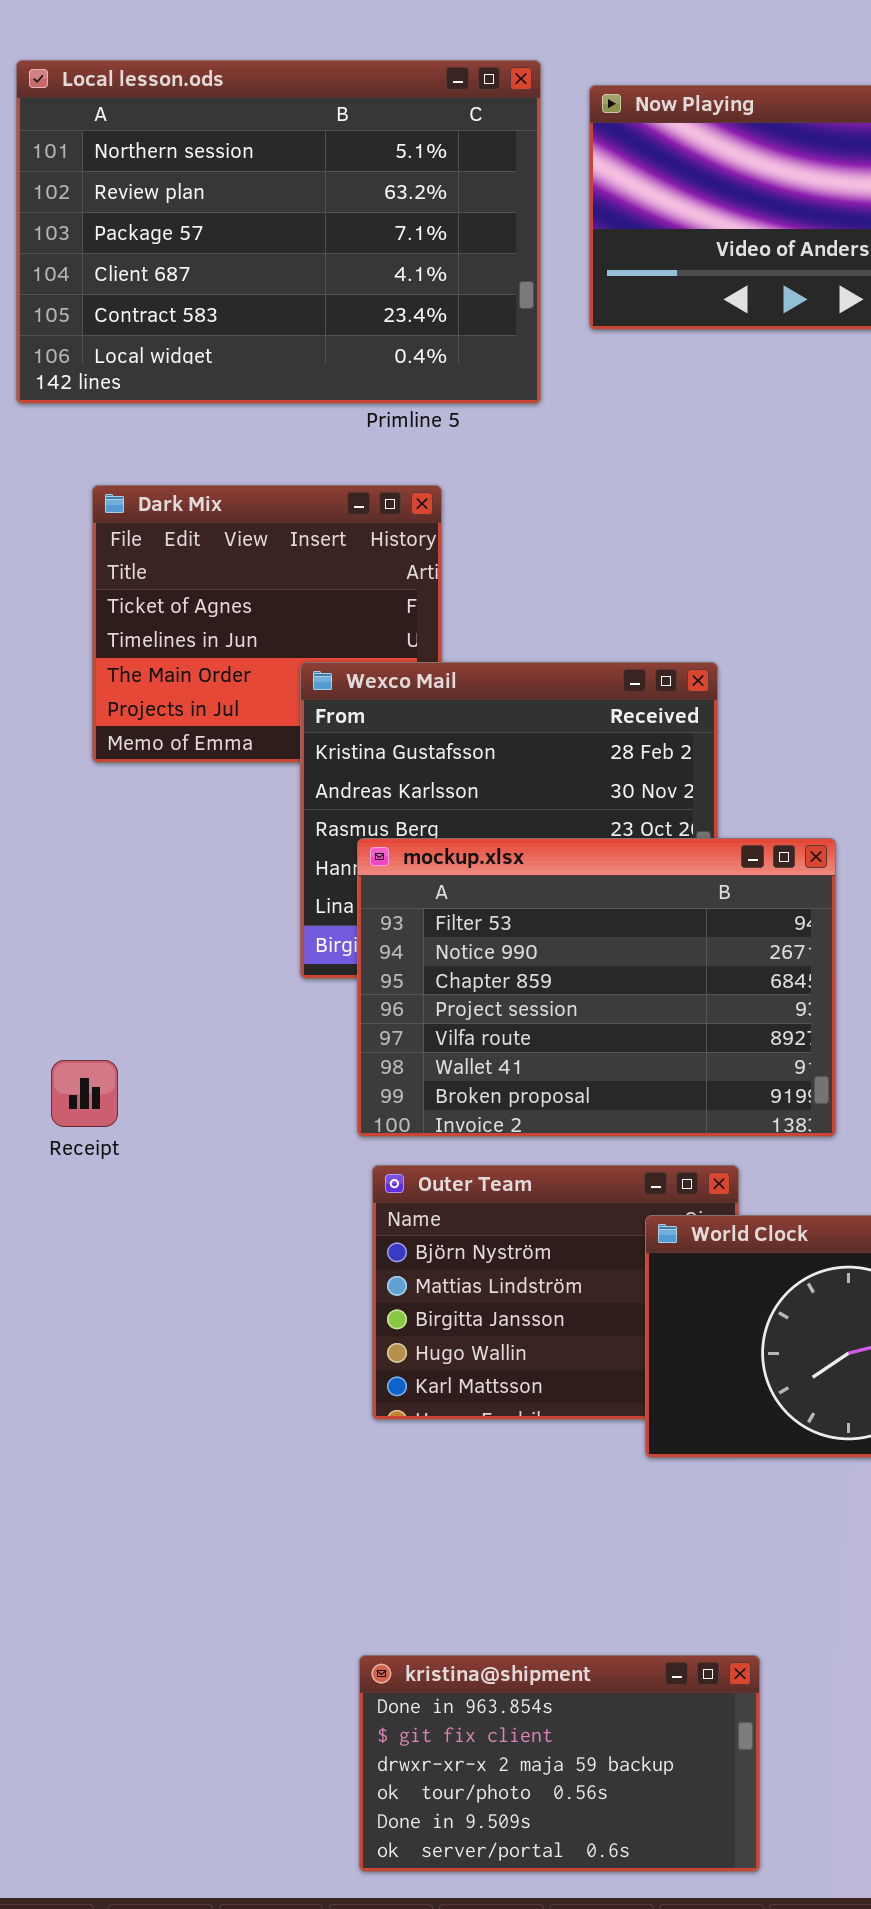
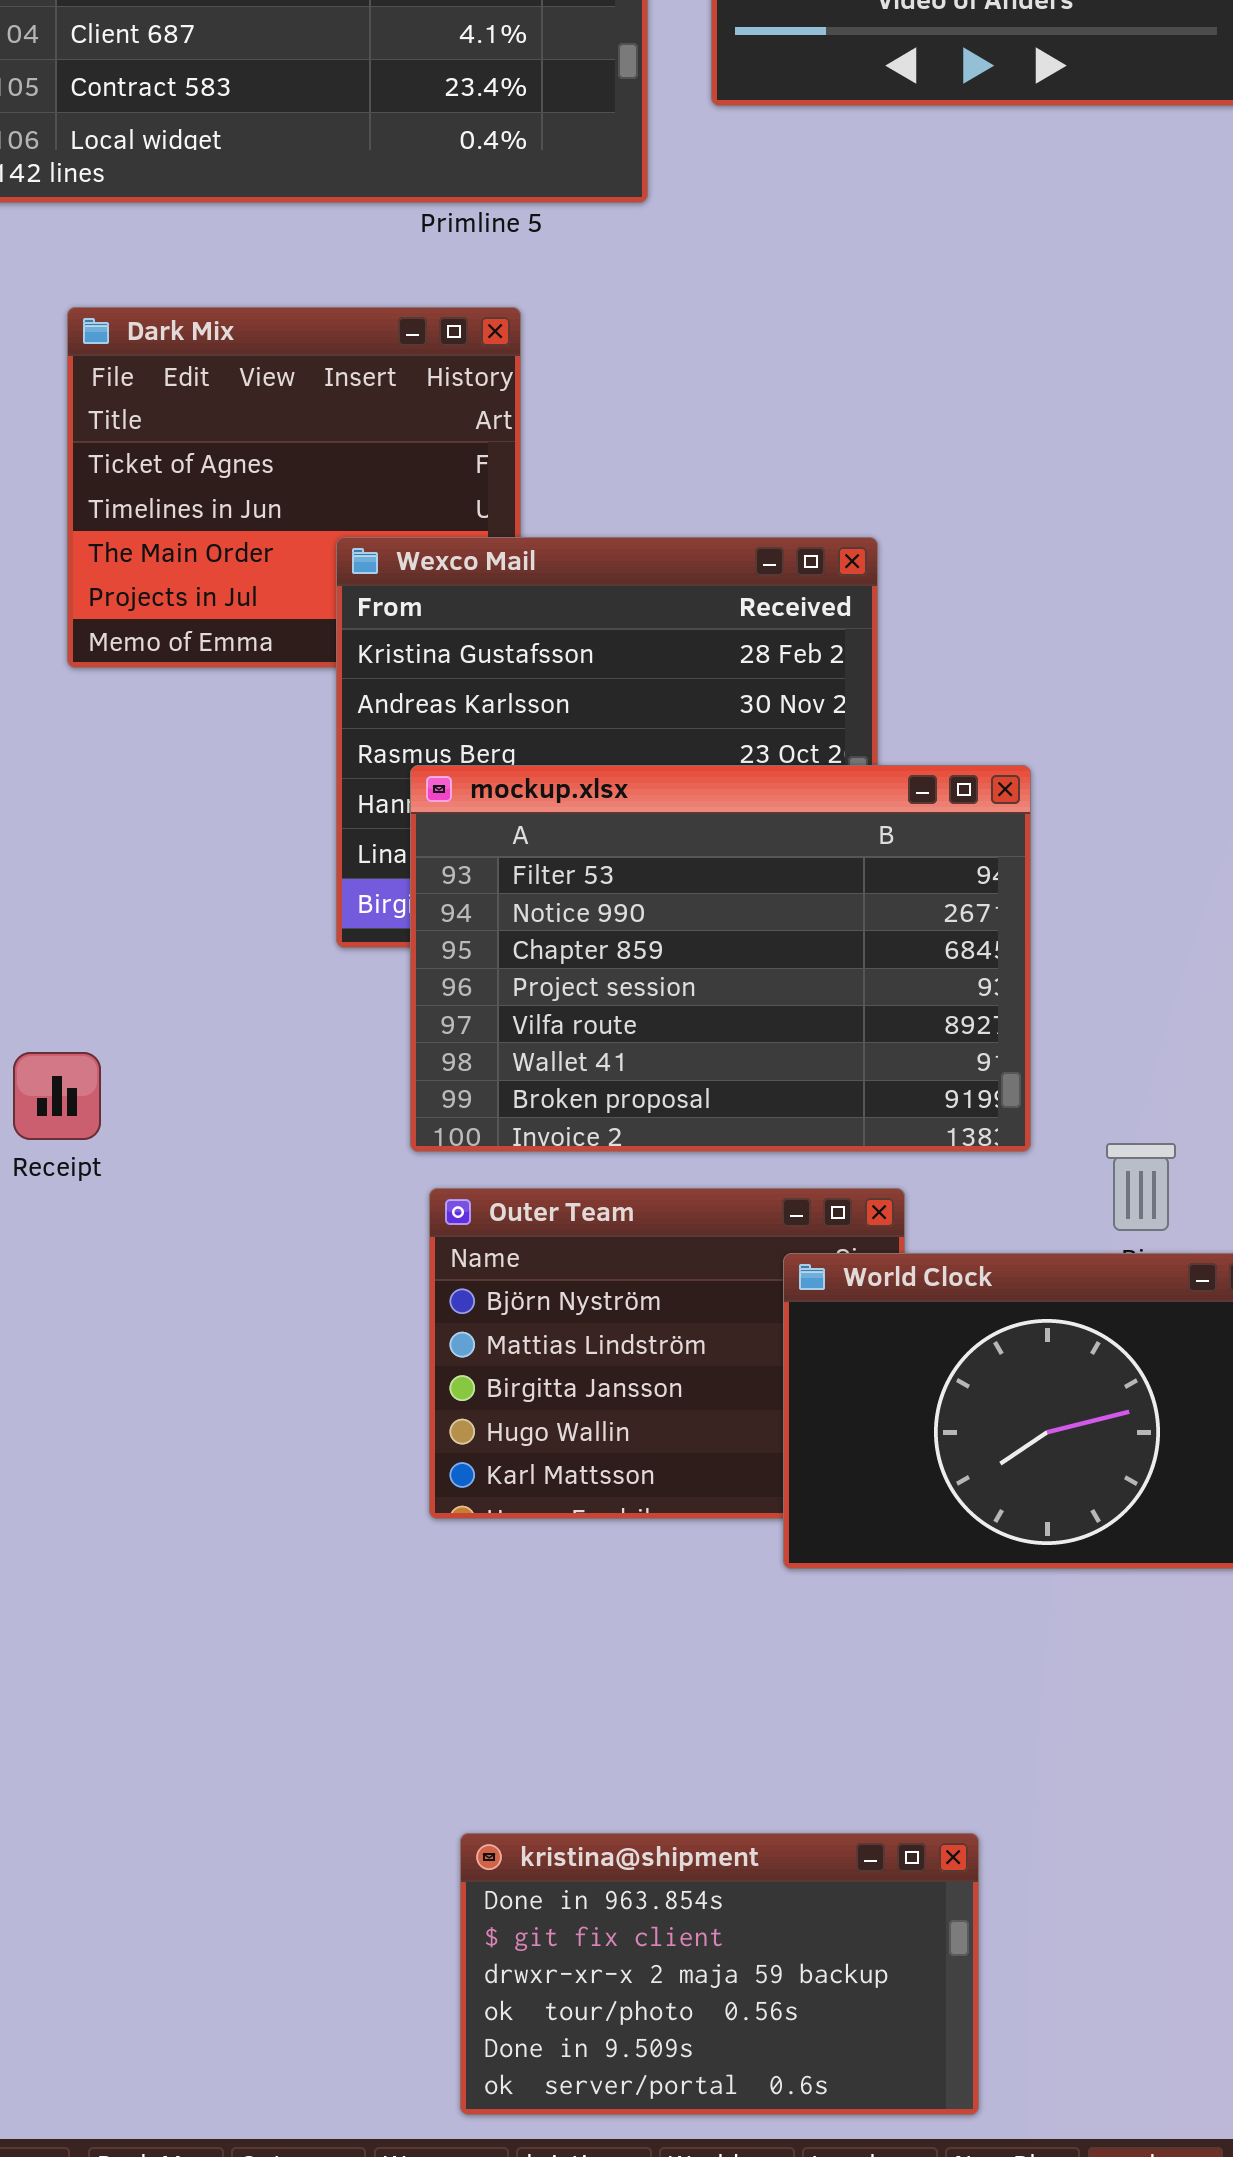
kristina@shipment: [359,1655,760,1872] -> [460,1833,979,2115], moved

